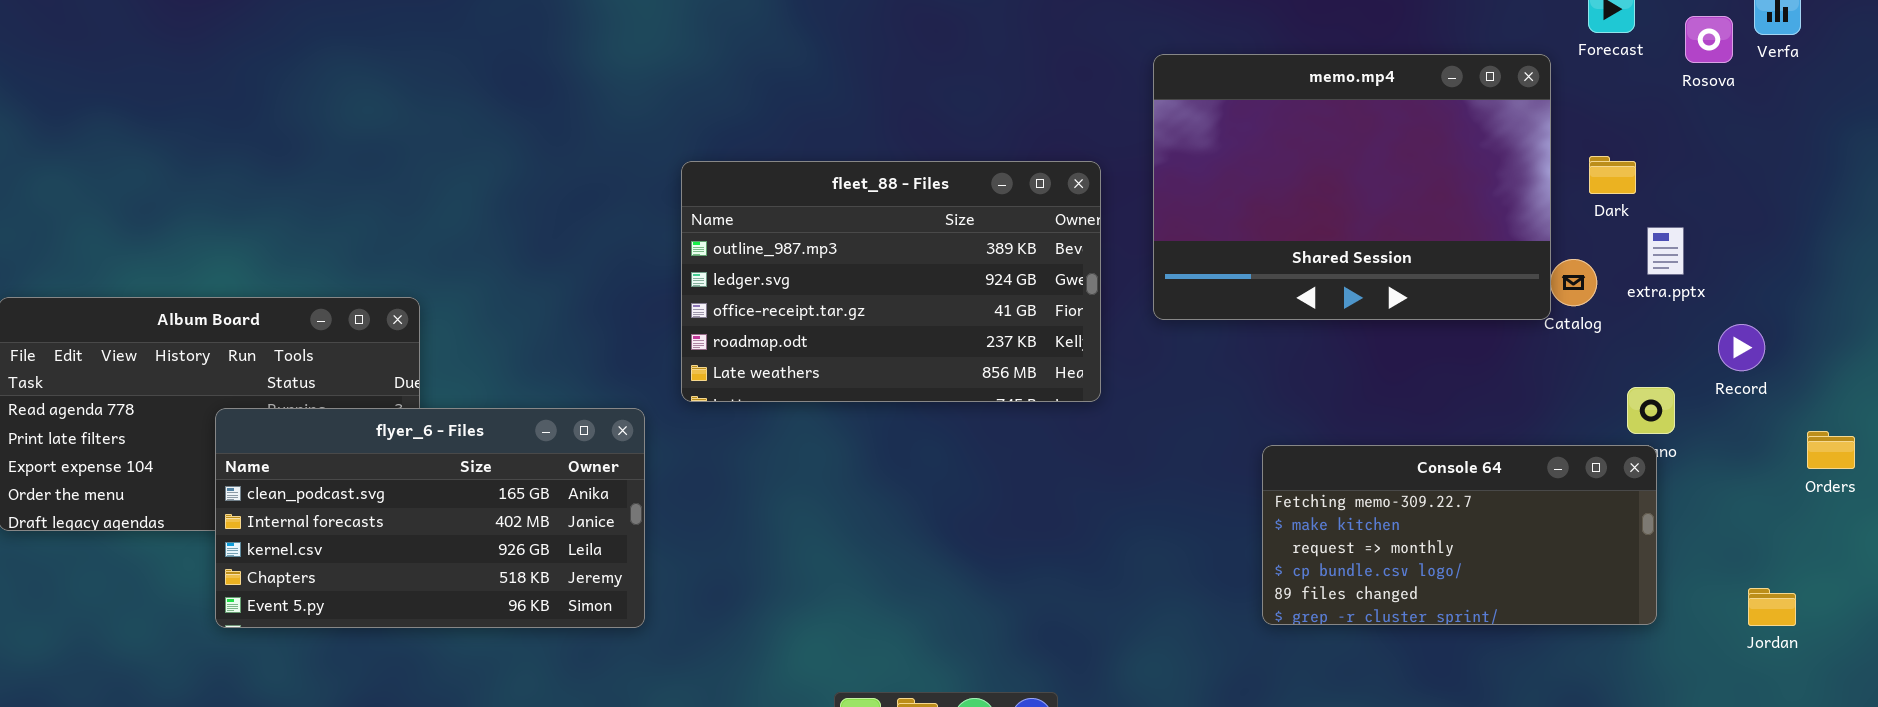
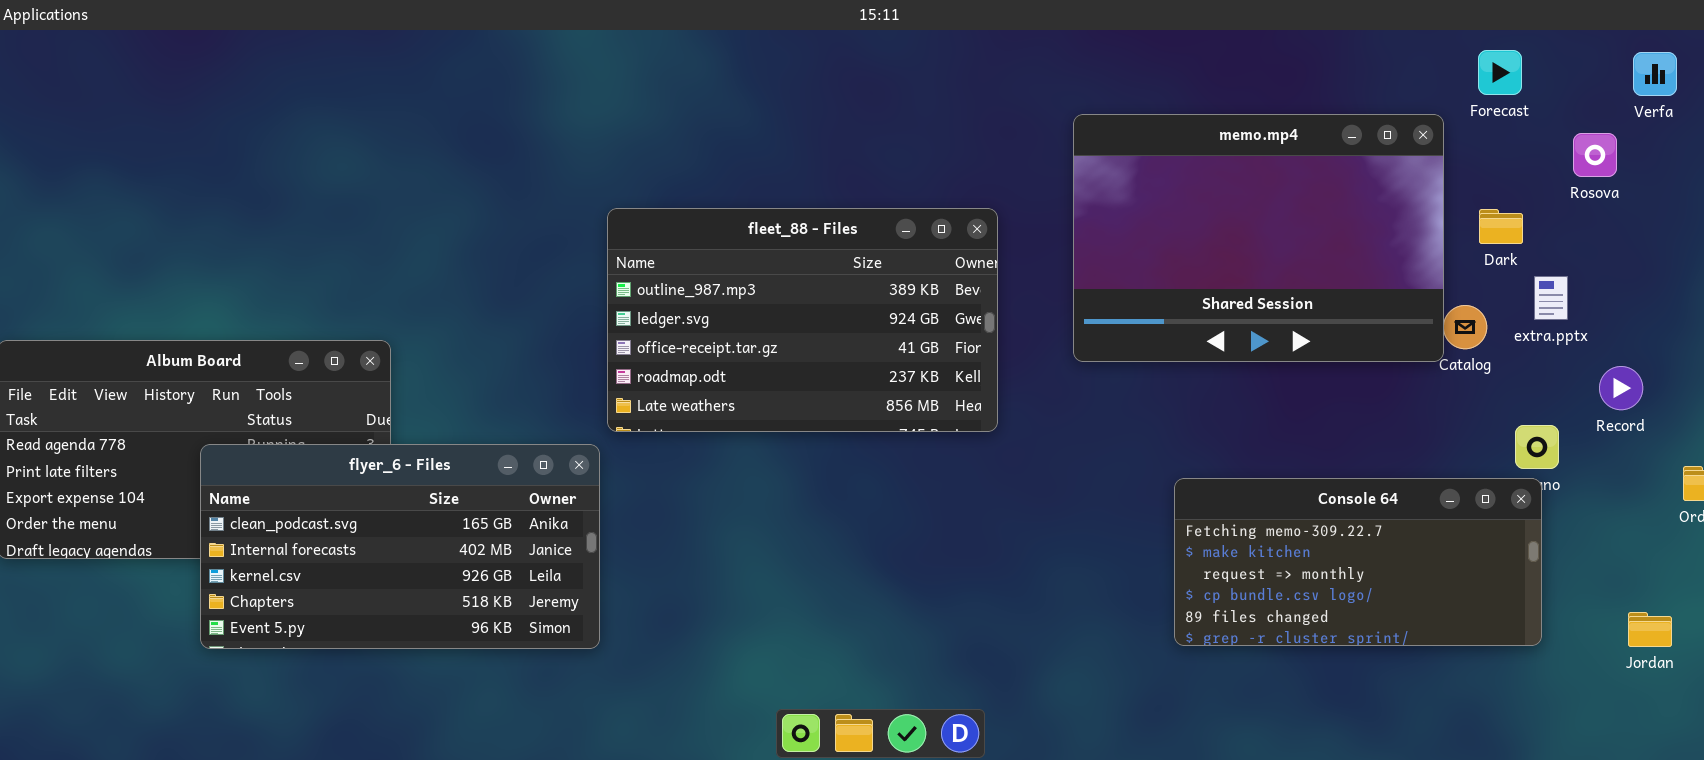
Rosova: [1685,16,1733,63] -> [1573,133,1617,177], moved
fleet_88 - Files: [681,161,1101,402] -> [607,208,998,432], moved

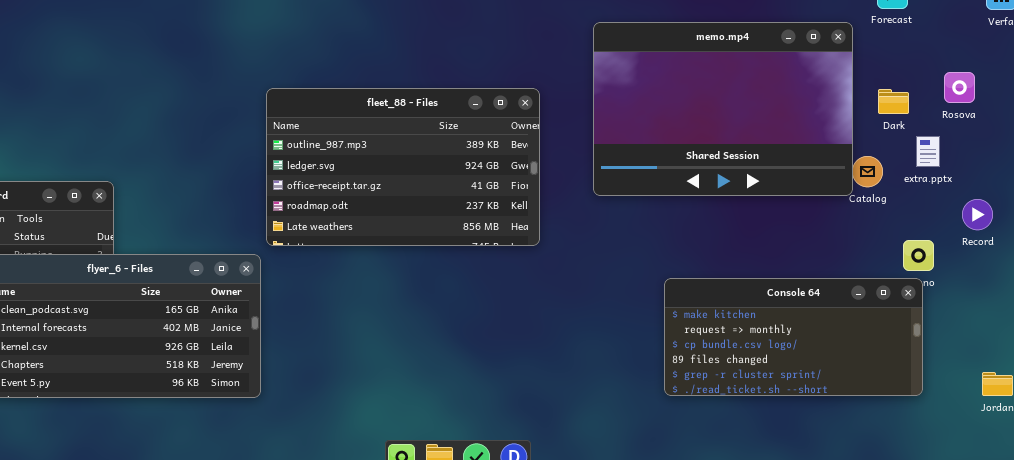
Rosova: [1573,133,1617,177] -> [944,72,975,103], moved
Console 64: [1174,478,1542,646] -> [664,278,923,396], scrolled down 1 row

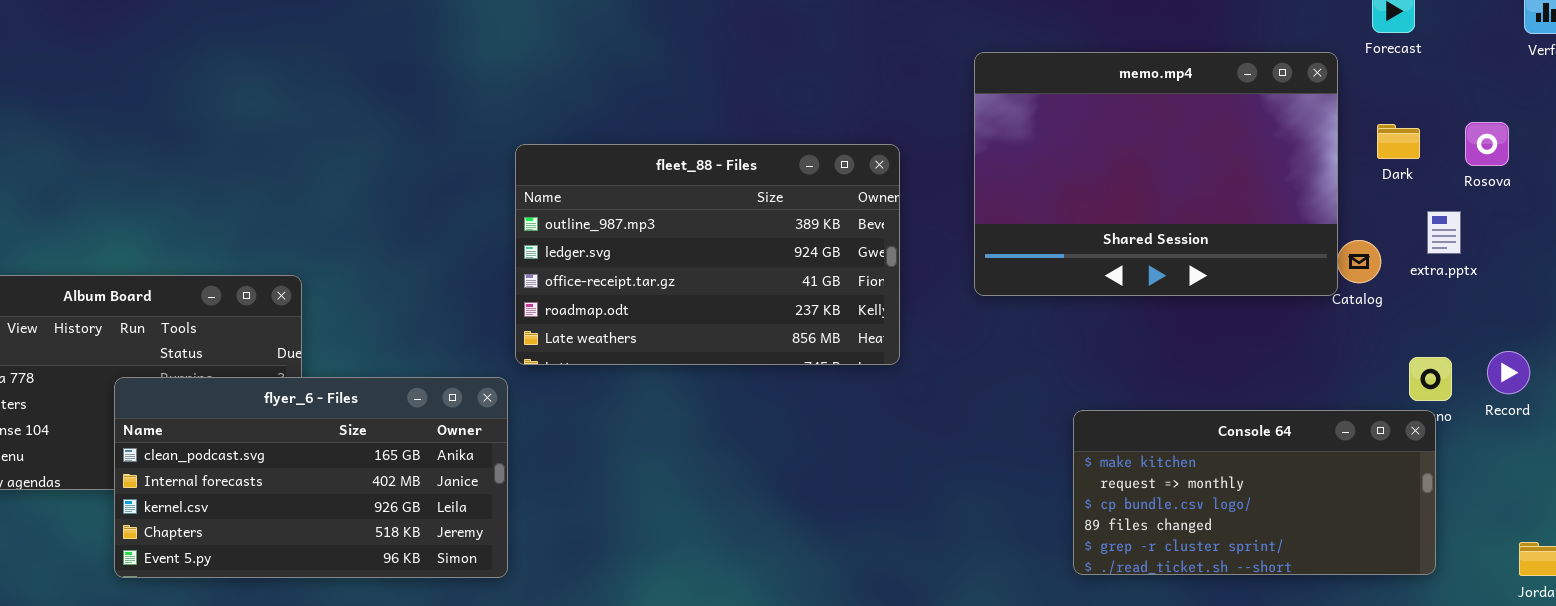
Dark: [878,89,909,114] -> [1377,124,1420,159], moved
Record: [962,199,993,230] -> [1487,351,1530,394], moved

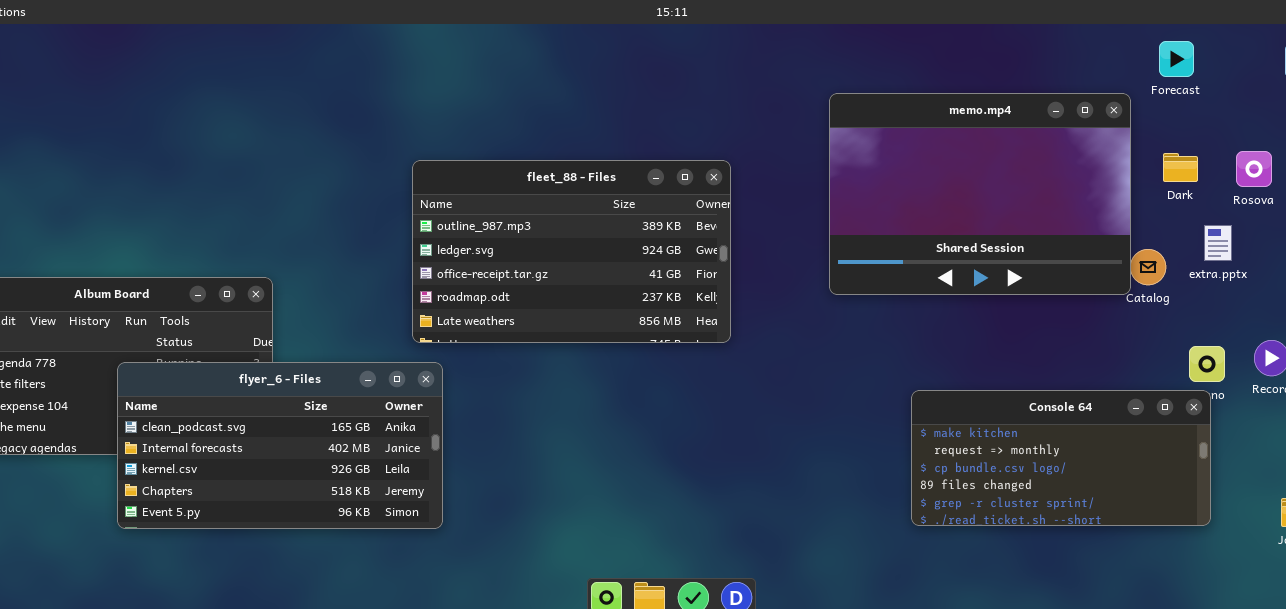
fleet_88 - Files: [515,144,900,365] -> [412,160,731,343], moved

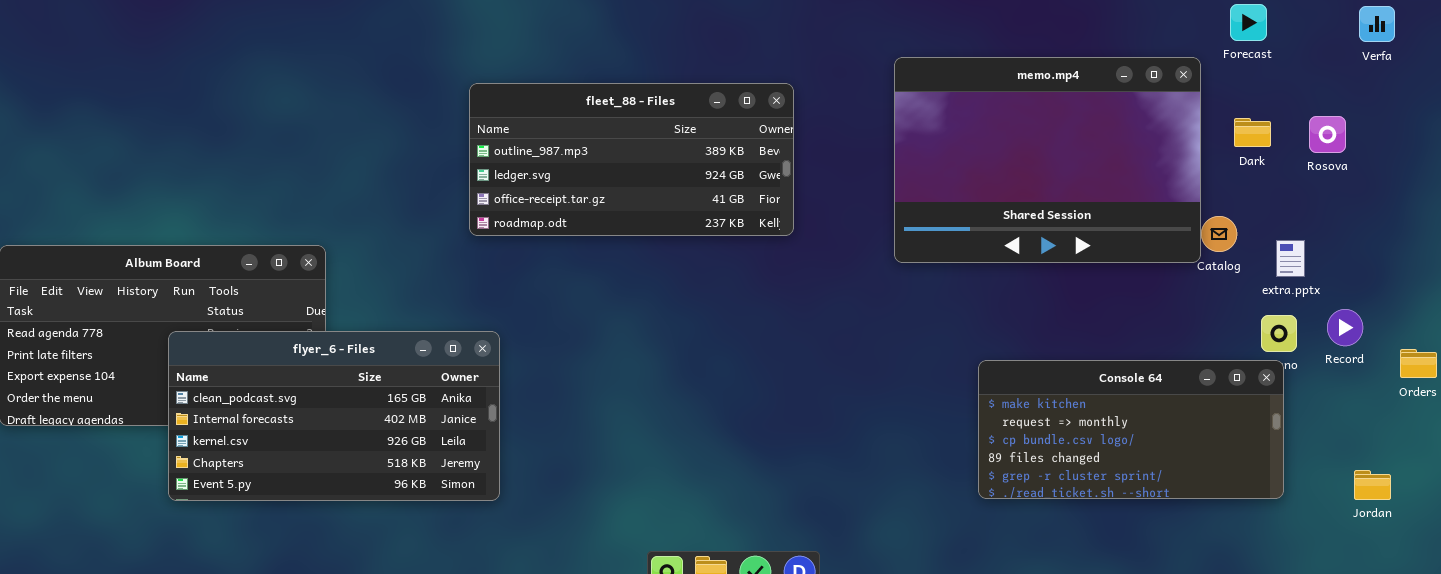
fleet_88 - Files: [412,160,731,343] -> [469,83,794,236], moved, resized
extra.pptx: [1204,225,1232,261] -> [1276,240,1305,277], moved

